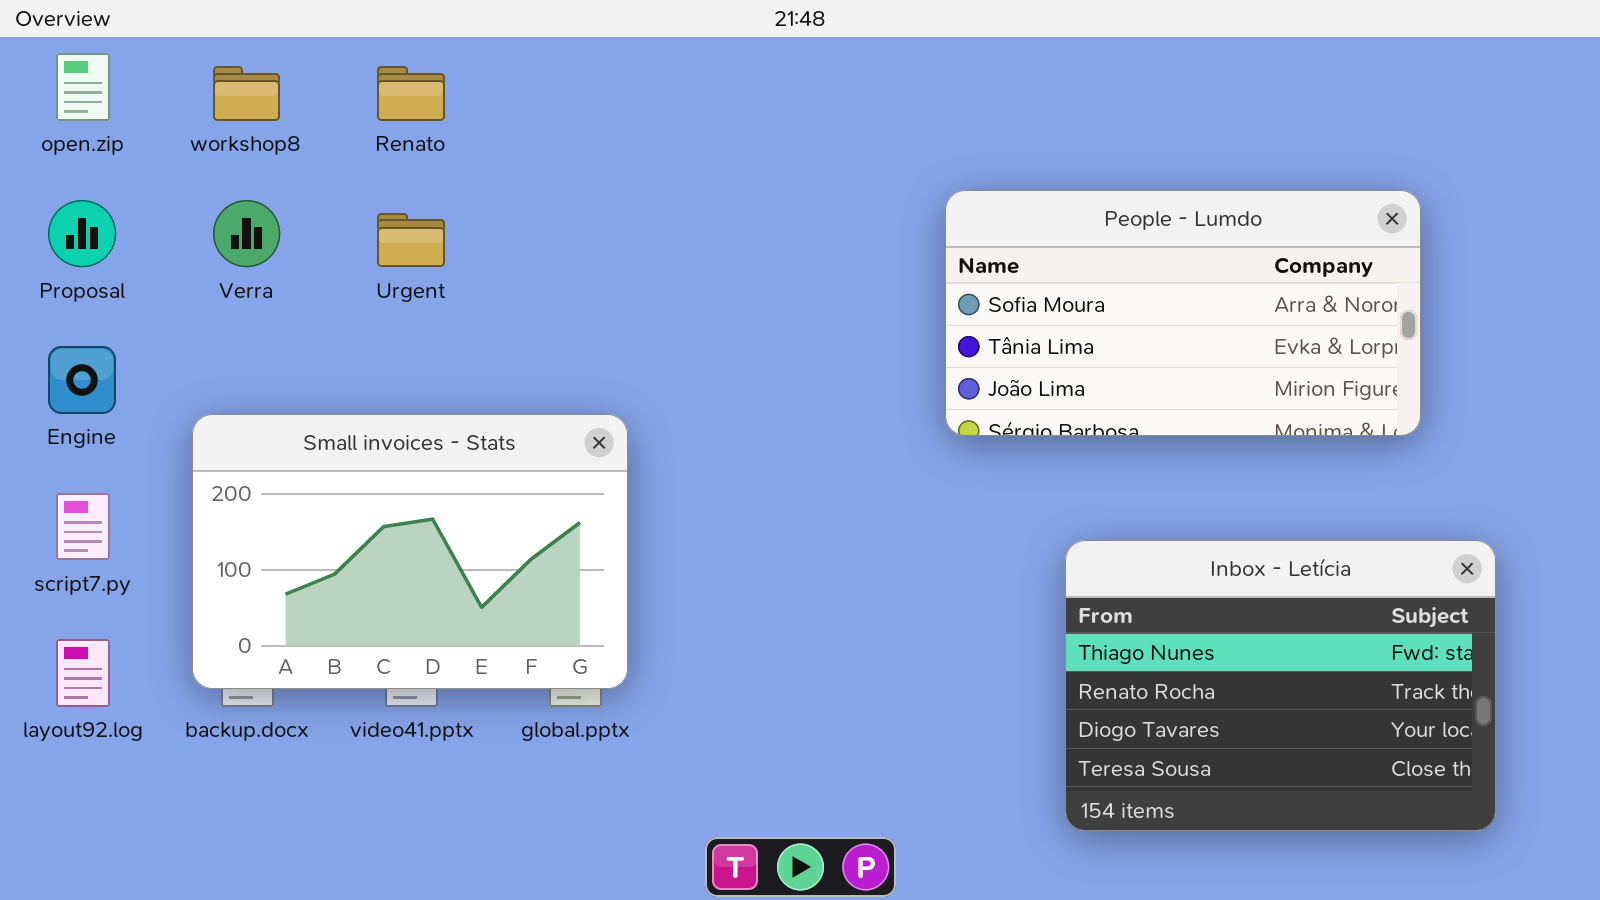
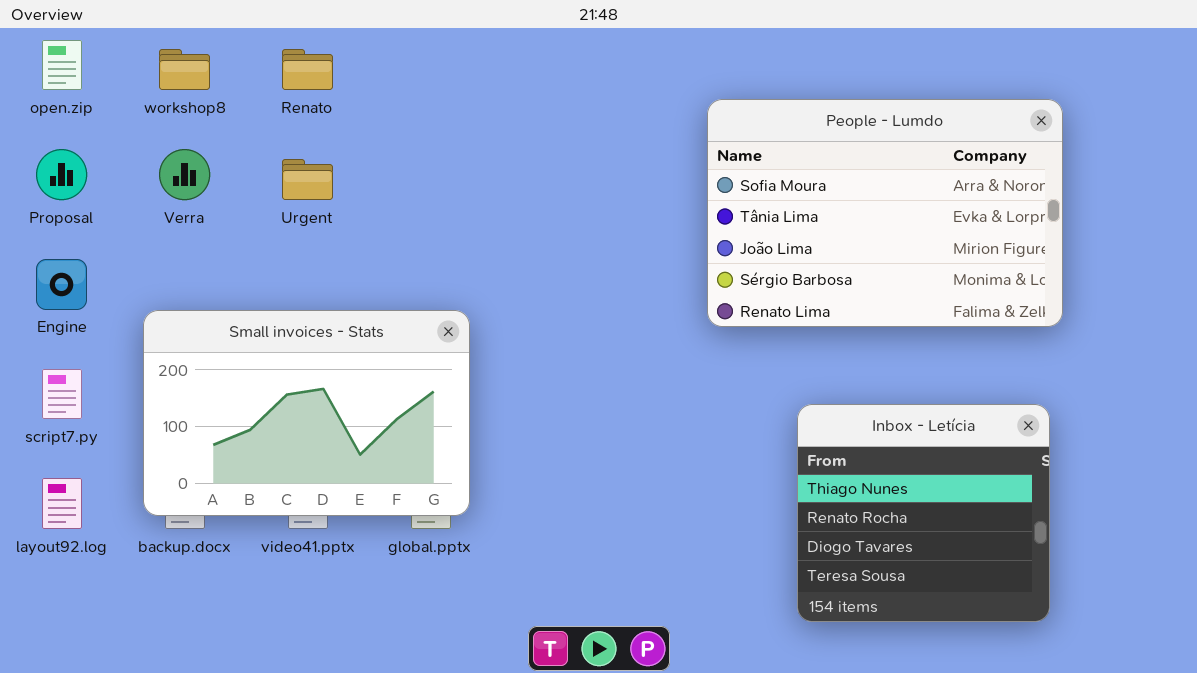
People - Lumdo: [945,190,1421,436] -> [707,99,1063,327], resized
Inbox - Letícia: [1065,540,1496,831] -> [797,404,1050,622], resized

